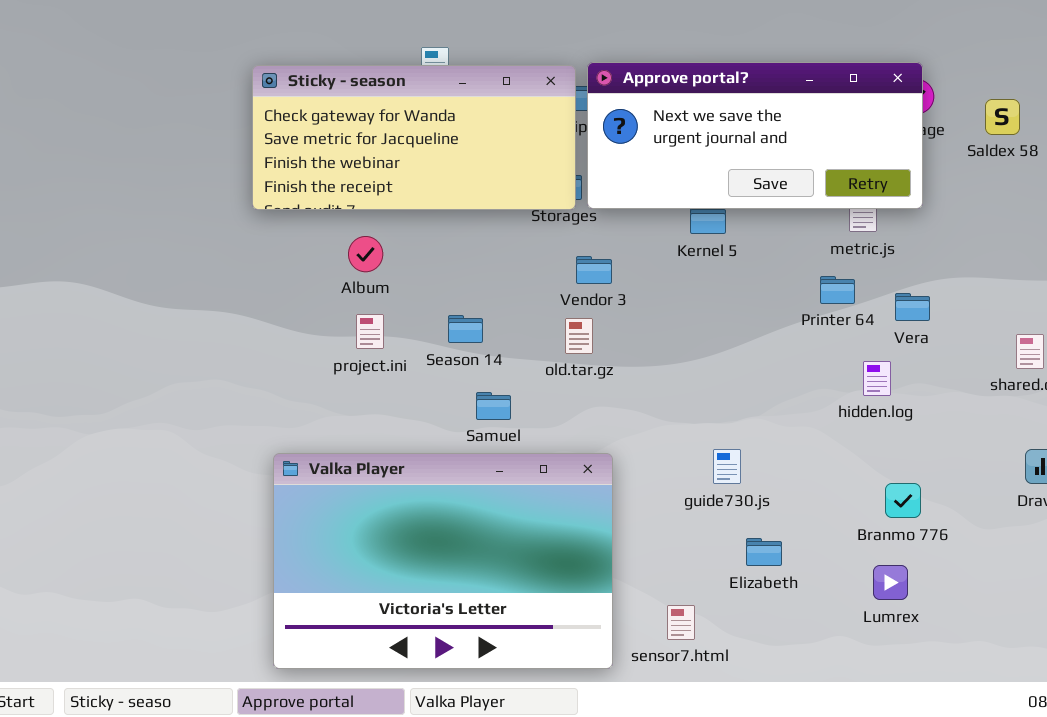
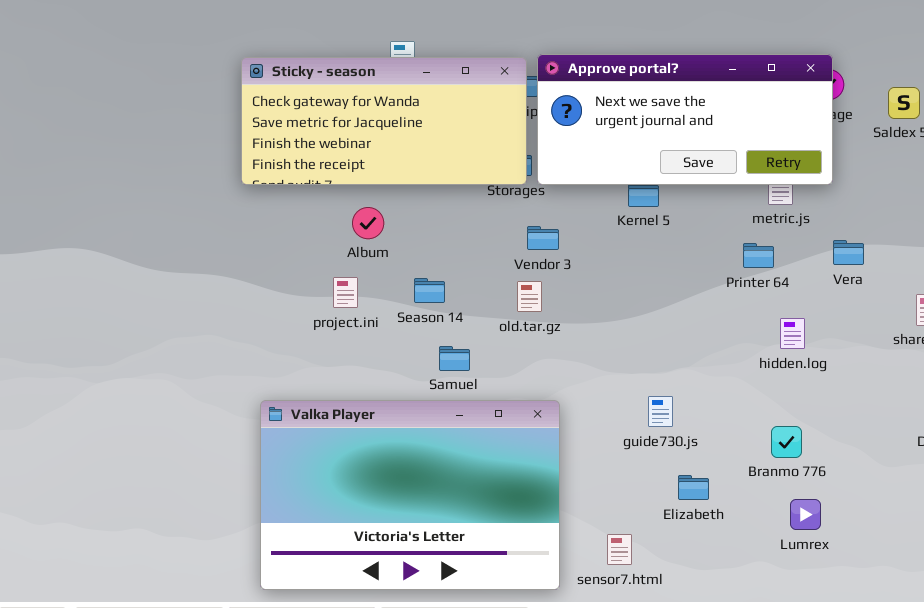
Album: [348,236,383,272] -> [352,207,384,239], moved
Vera: [895,293,930,321] -> [833,240,864,265], moved
Branmo 776: [885,483,921,518] -> [771,426,802,458], moved

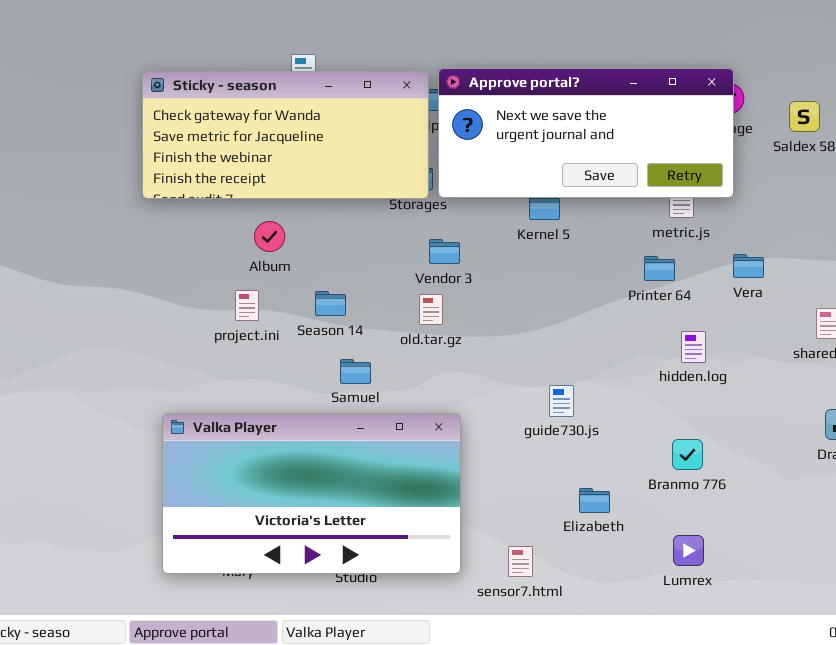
guide730.js: [648,396,673,427] -> [549,385,574,417], moved
Valka Player: [260,400,560,590] -> [162,413,461,574], resized
Lumrex: [790,499,821,530] -> [673,535,704,566], moved

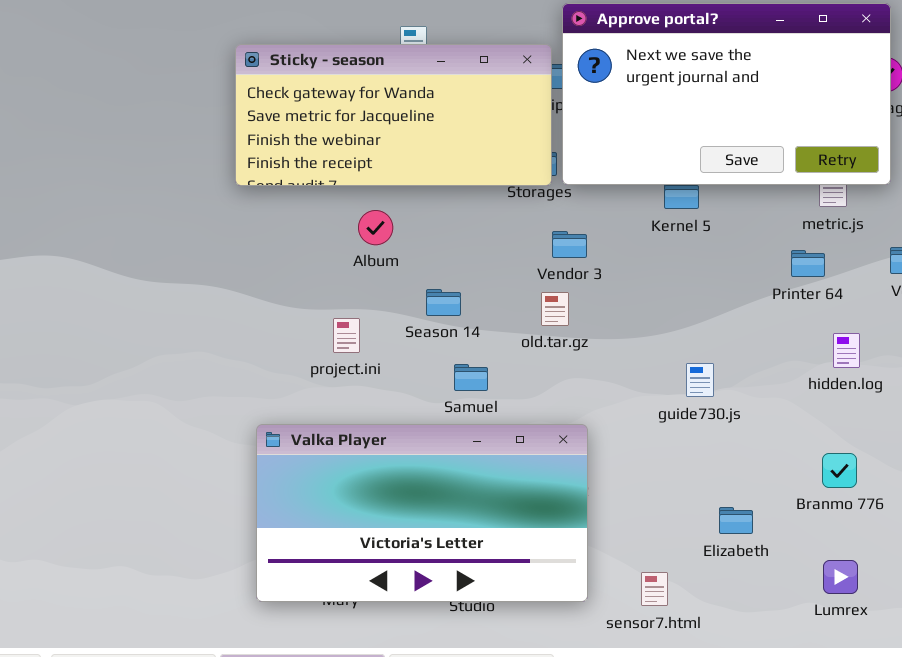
Approve portal?: [438,68,734,198] -> [562,3,891,185], resized
project.ini: [235,290,259,321] -> [333,318,360,353], moved
guide730.js: [549,385,574,417] -> [686,363,714,397], moved

